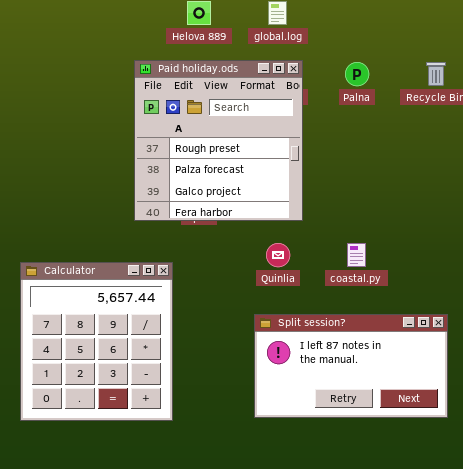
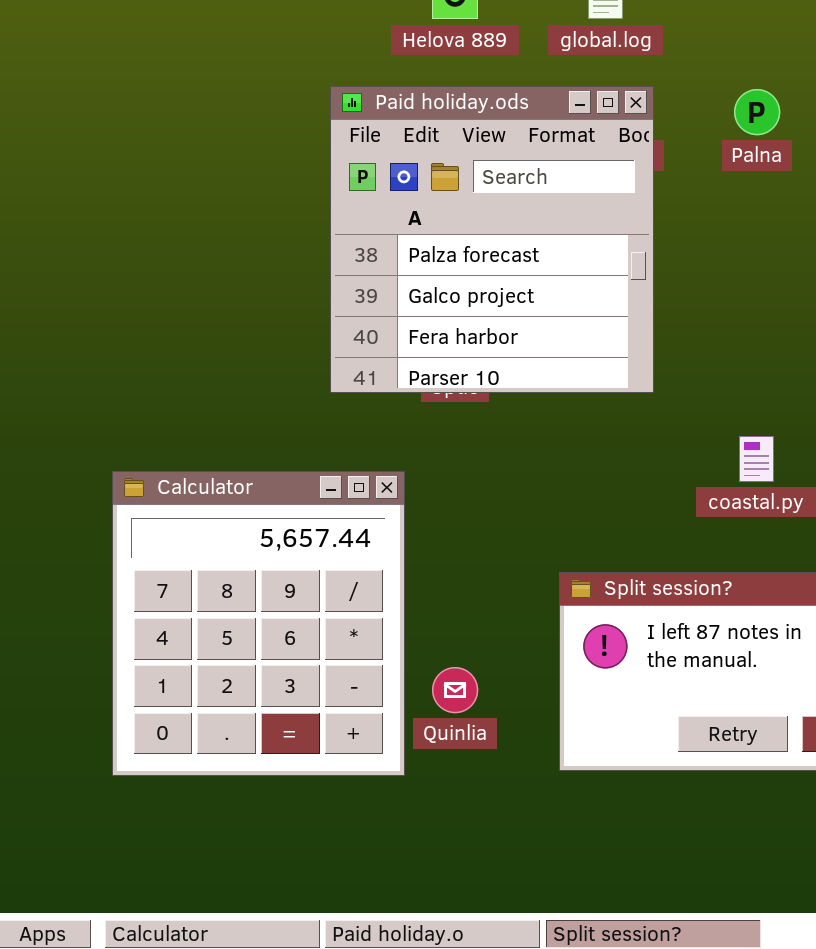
Paid holiday.ods: [134,60,303,221] -> [330,86,654,393], scrolled down 1 row
Quinlia: [266,243,290,267] -> [432,667,478,713], moved

